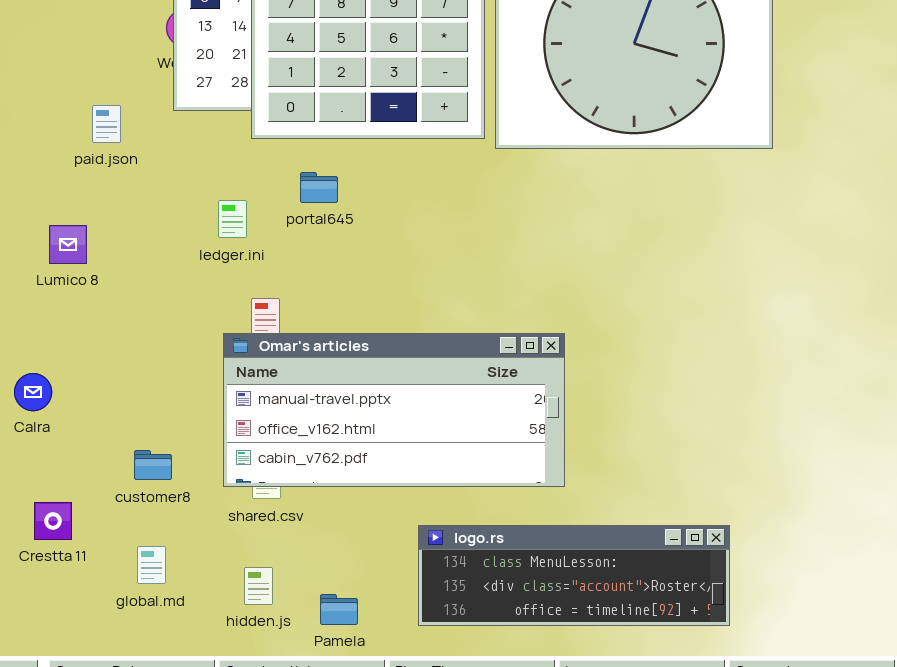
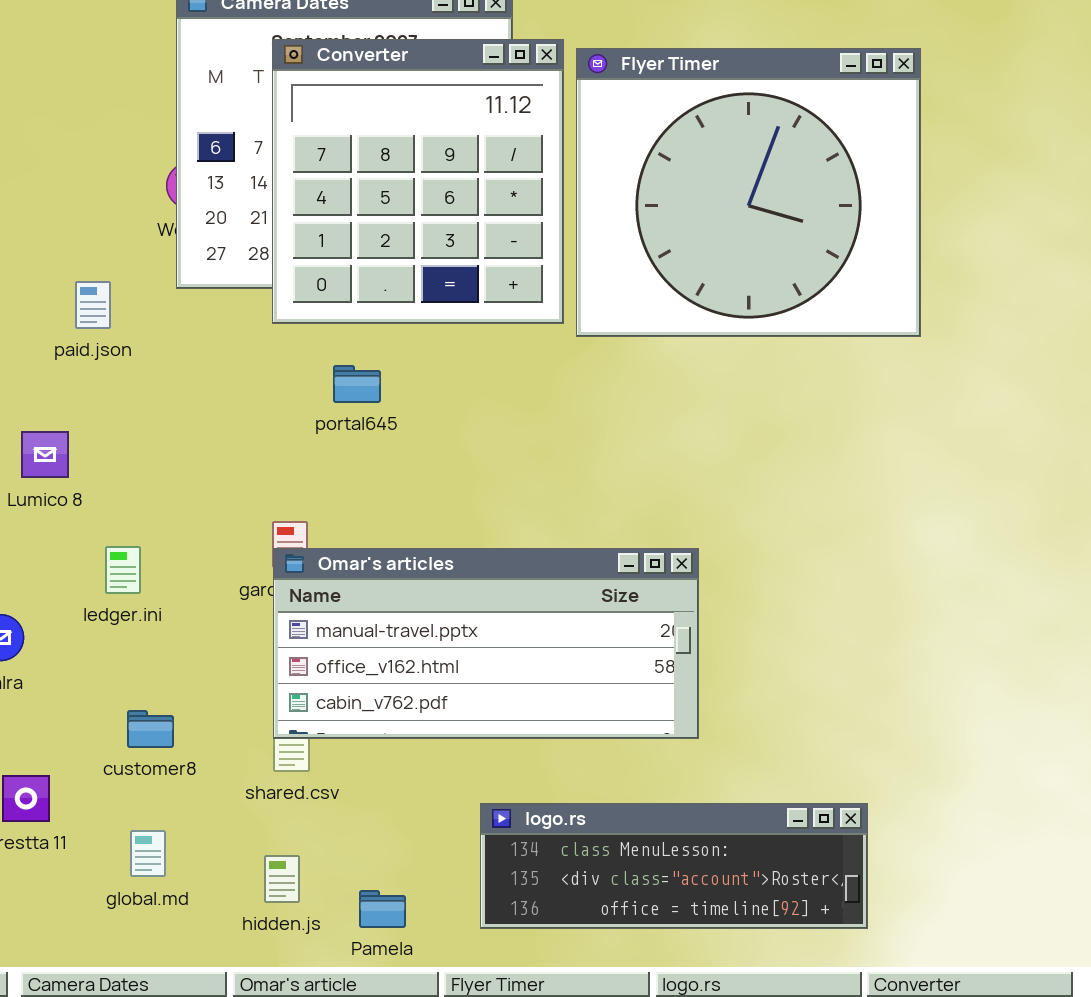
ledger.ini: [218,200,247,238] -> [105,546,141,594], moved
Omar's articles: [223,333,565,487] -> [273,548,699,739], moved

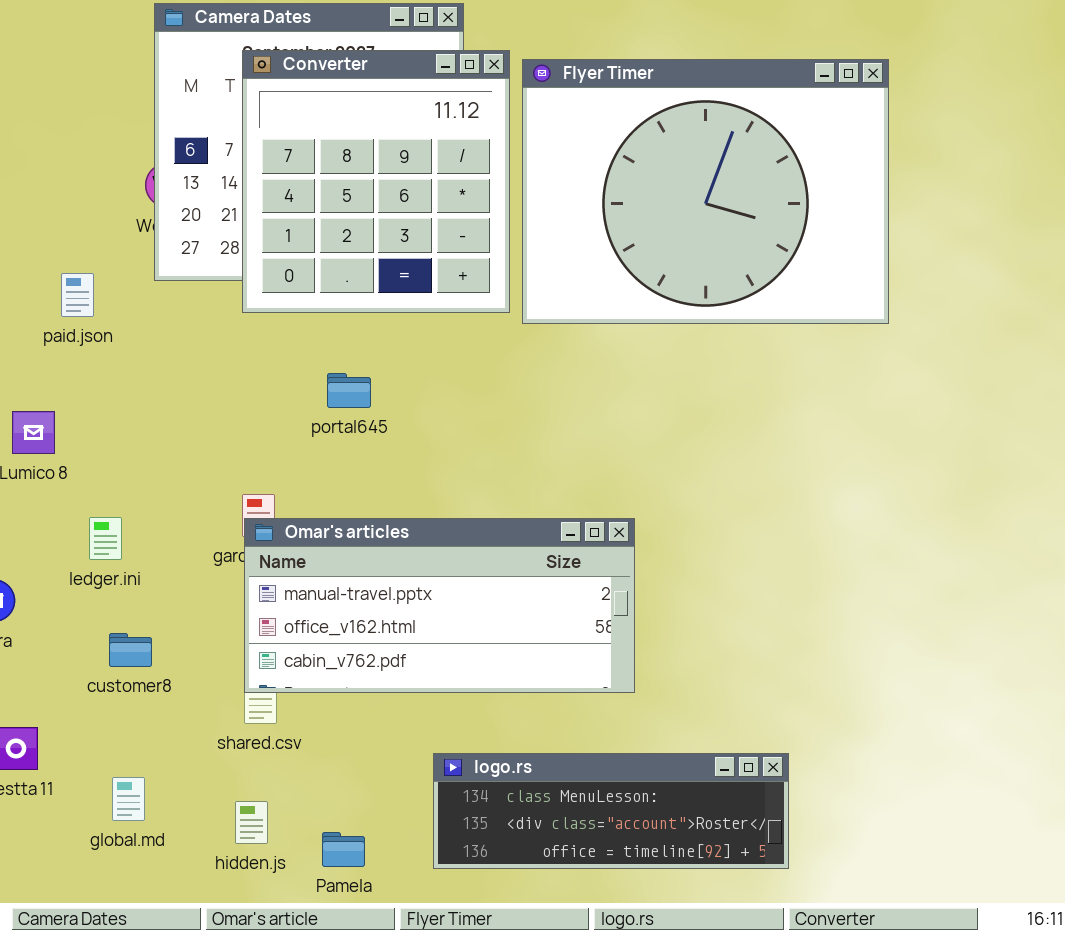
Flyer Timer: [576,48,921,337] -> [522,59,889,324], resized
portal645: [333,365,381,403] -> [327,373,371,408], moved
customer8: [127,710,174,748] -> [109,633,152,667], moved

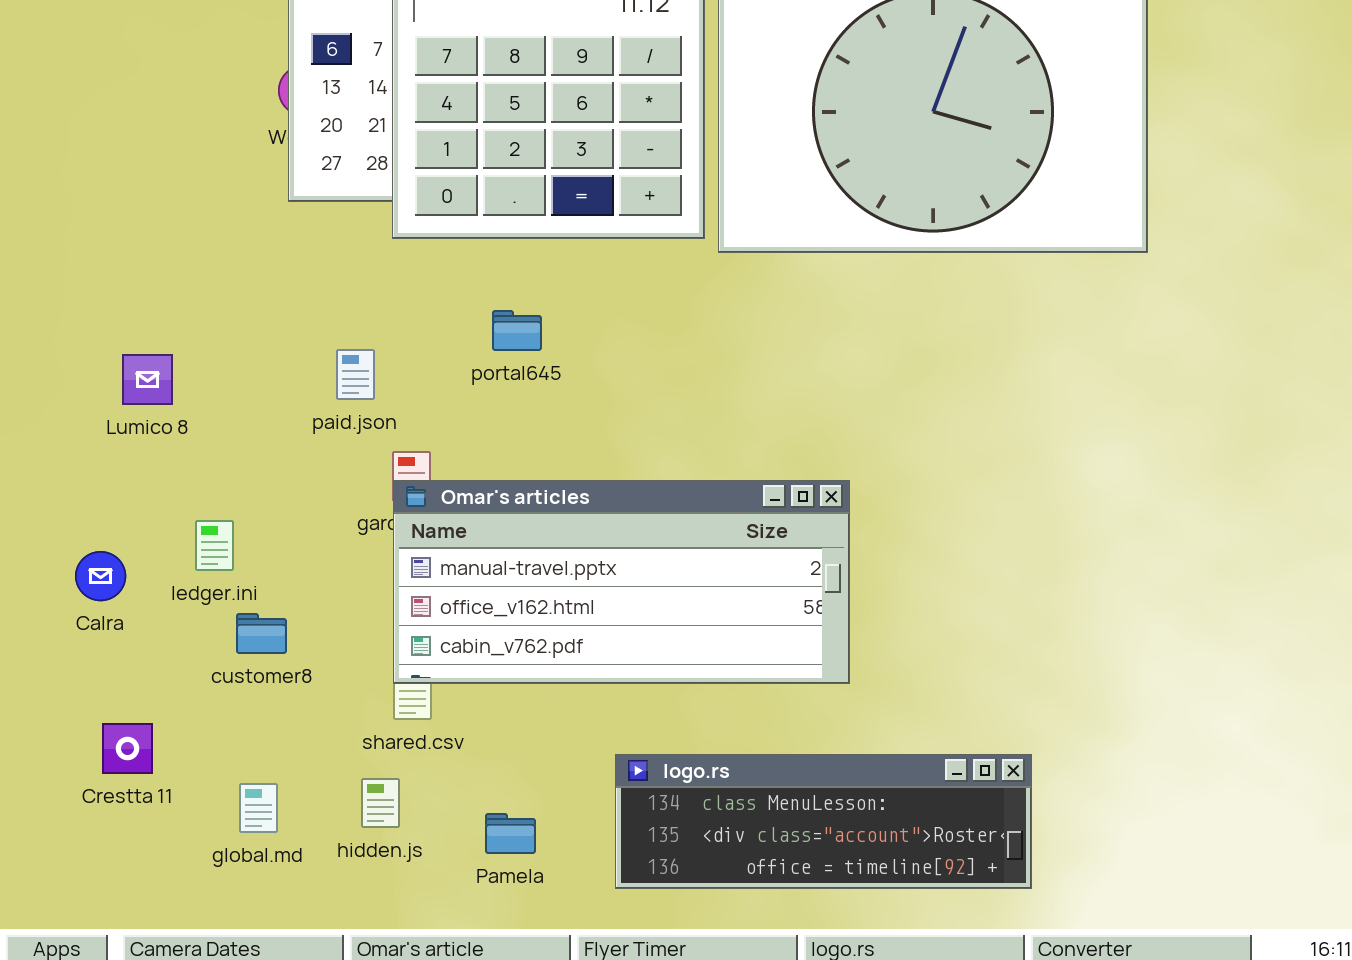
paid.json: [61,273,94,317] -> [336,349,375,400], moved
ledger.ini: [89,517,122,560] -> [195,520,234,571], moved
hidden.js: [235,801,268,844] -> [361,778,400,828], moved
Pamela: [322,832,365,867] -> [485,813,536,854], moved

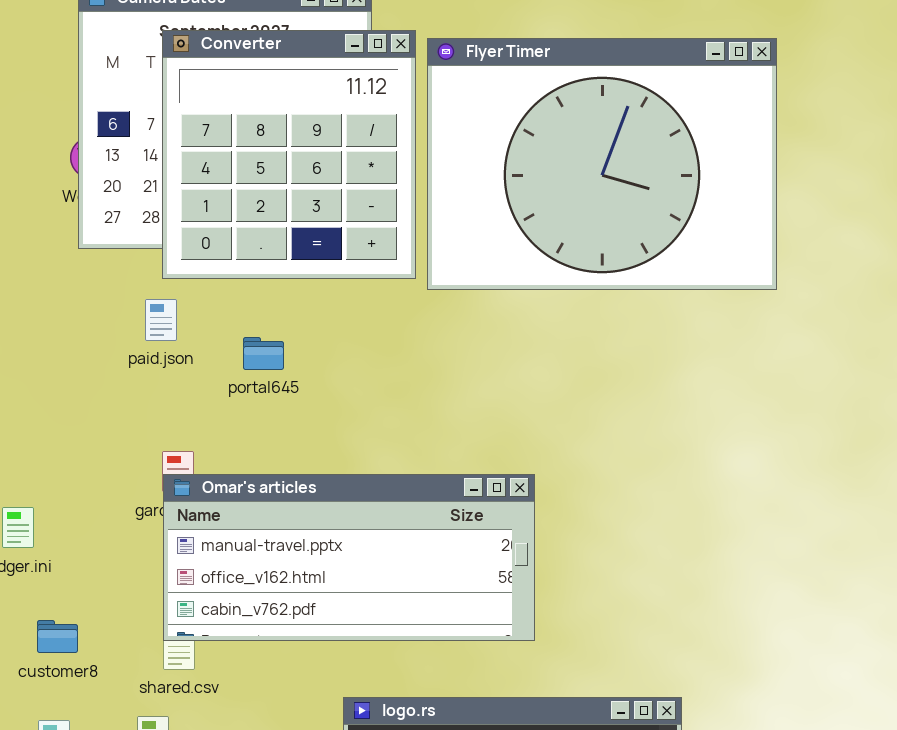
paid.json: [336,349,375,400] -> [145,299,177,341], moved
customer8: [236,613,287,654] -> [37,620,78,653], moved

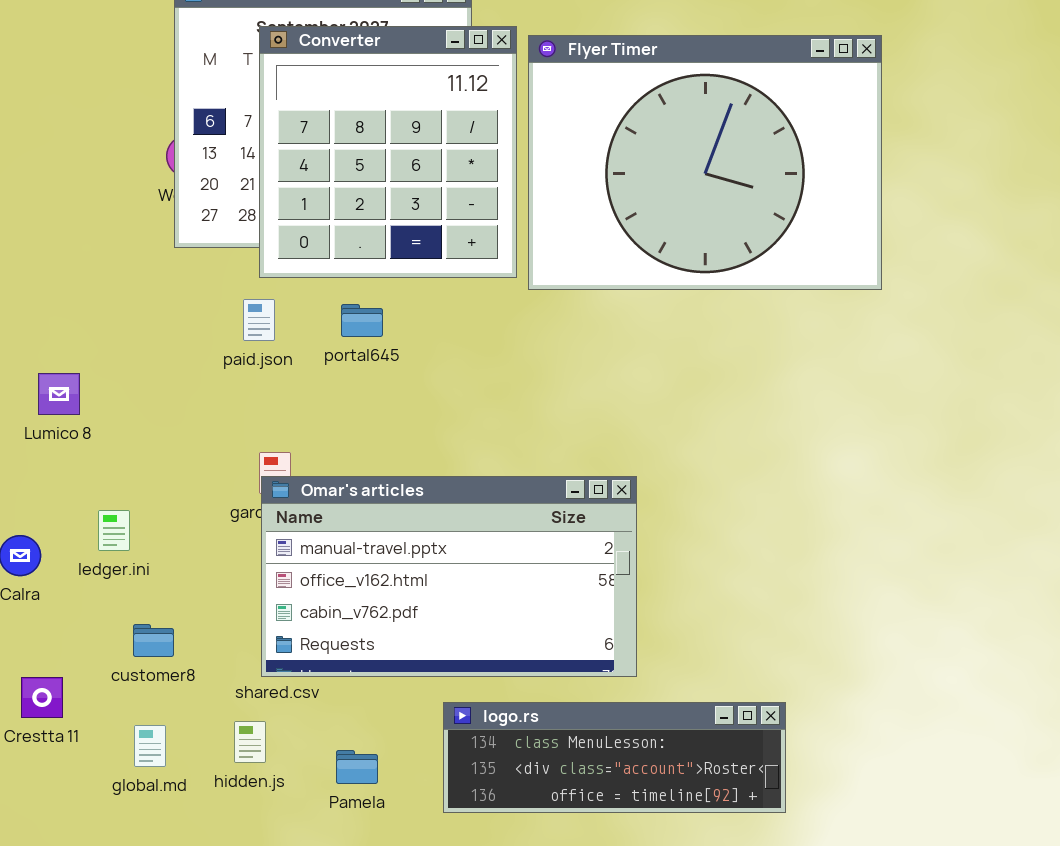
portal645: [243,337,284,370] -> [341,304,383,337], moved
Omar's articles: [163,474,535,641] -> [261,476,637,677], resized

